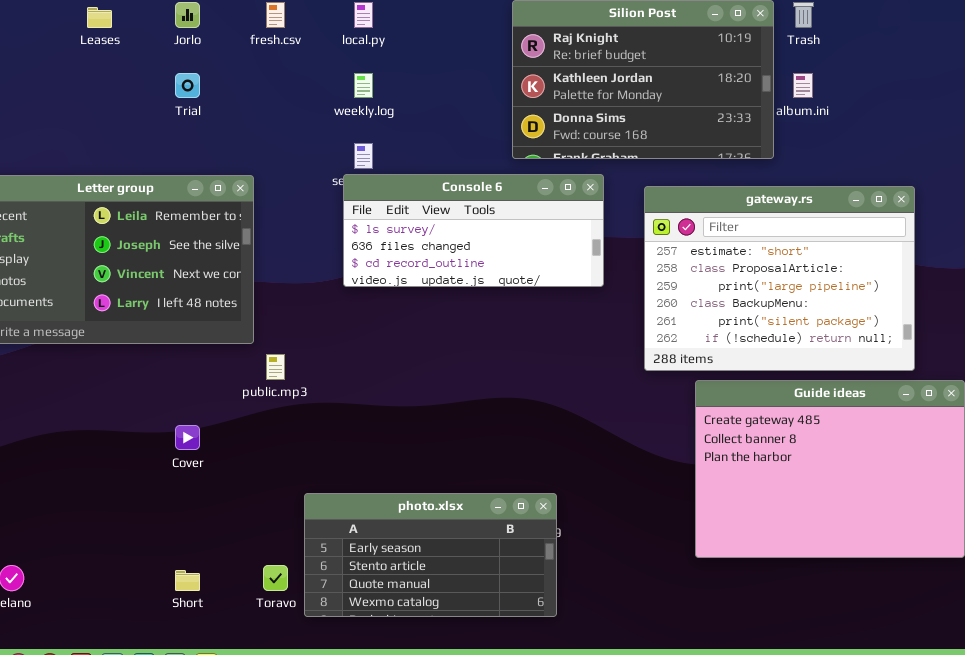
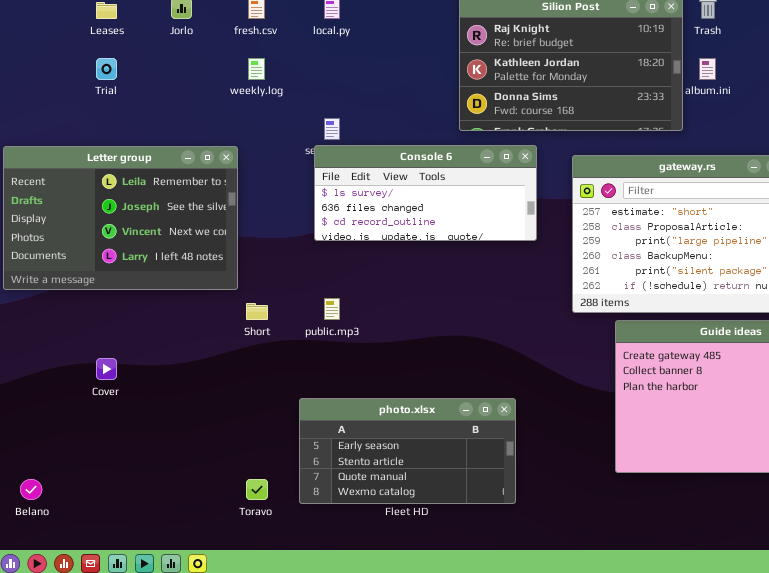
Trial: [175,73,200,98] -> [96,58,117,80], moved
weekly.log: [354,73,373,98] -> [248,58,265,80], moved
public.mp3: [266,354,285,380] -> [324,298,340,320], moved
Cover: [175,425,200,450] -> [96,358,117,380], moved
photo.xlsx: [304,493,557,617] -> [299,398,516,504], moved
Short: [175,570,200,591] -> [246,303,268,320], moved

